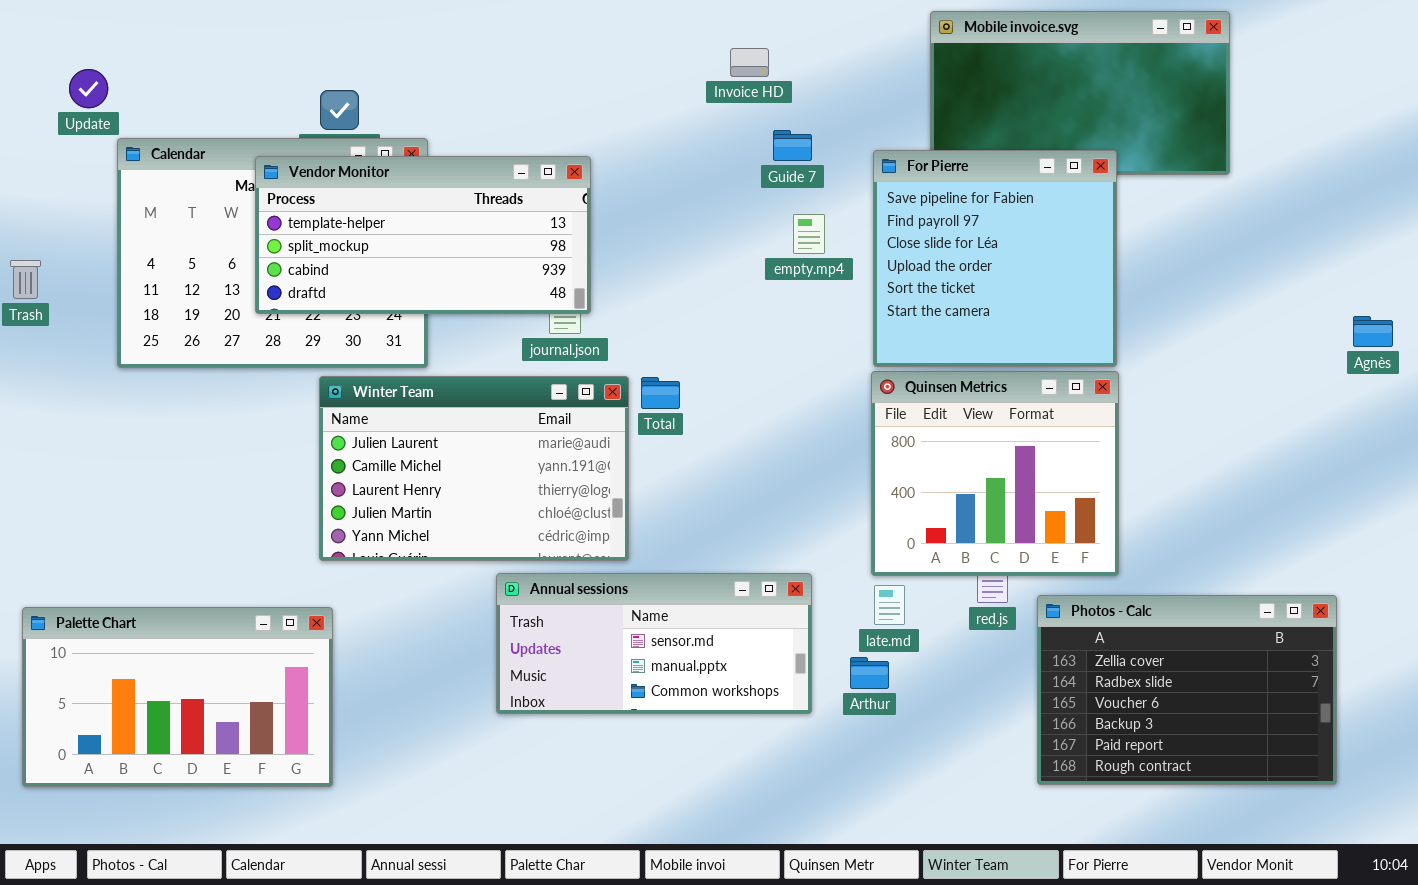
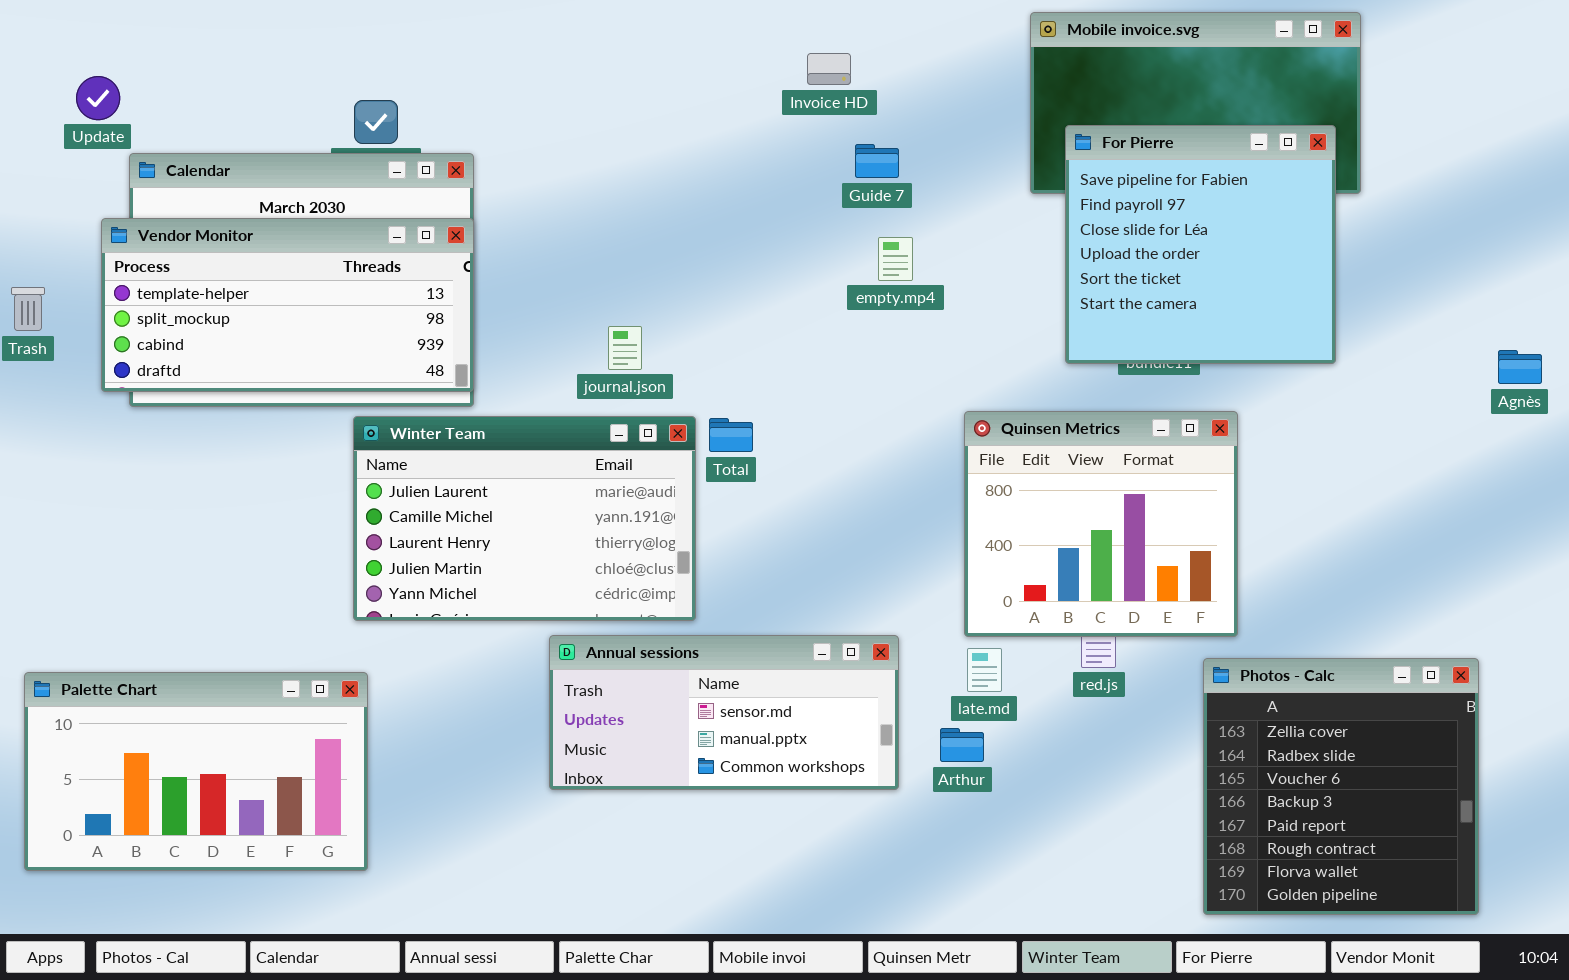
For Pierre: [873,150,1117,367] -> [1065,125,1336,364], moved
Vendor Monitor: [255,156,591,314] -> [101,218,474,392], moved
Photos - Calc: [1037,595,1337,785] -> [1203,658,1479,915], resized

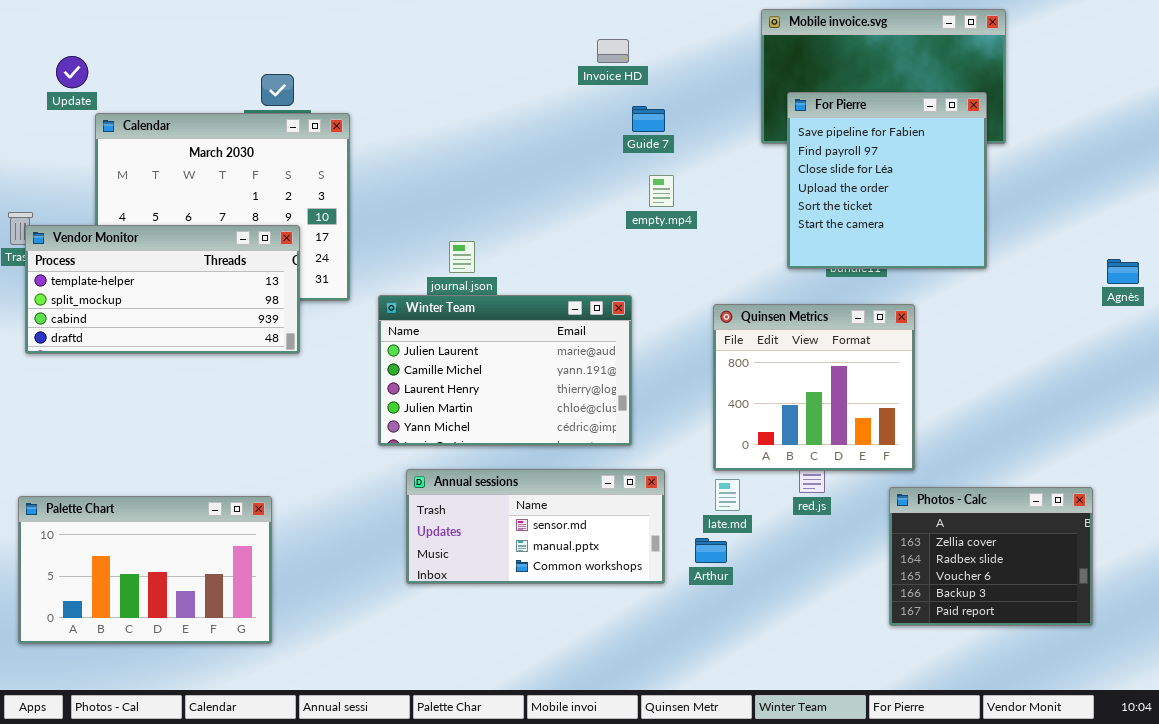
Vendor Monitor: [101,218,474,392] -> [25,225,300,354], moved
Winter Team: [353,416,696,621] -> [378,295,632,446], moved
Photos - Calc: [1203,658,1479,915] -> [889,487,1093,626], resized

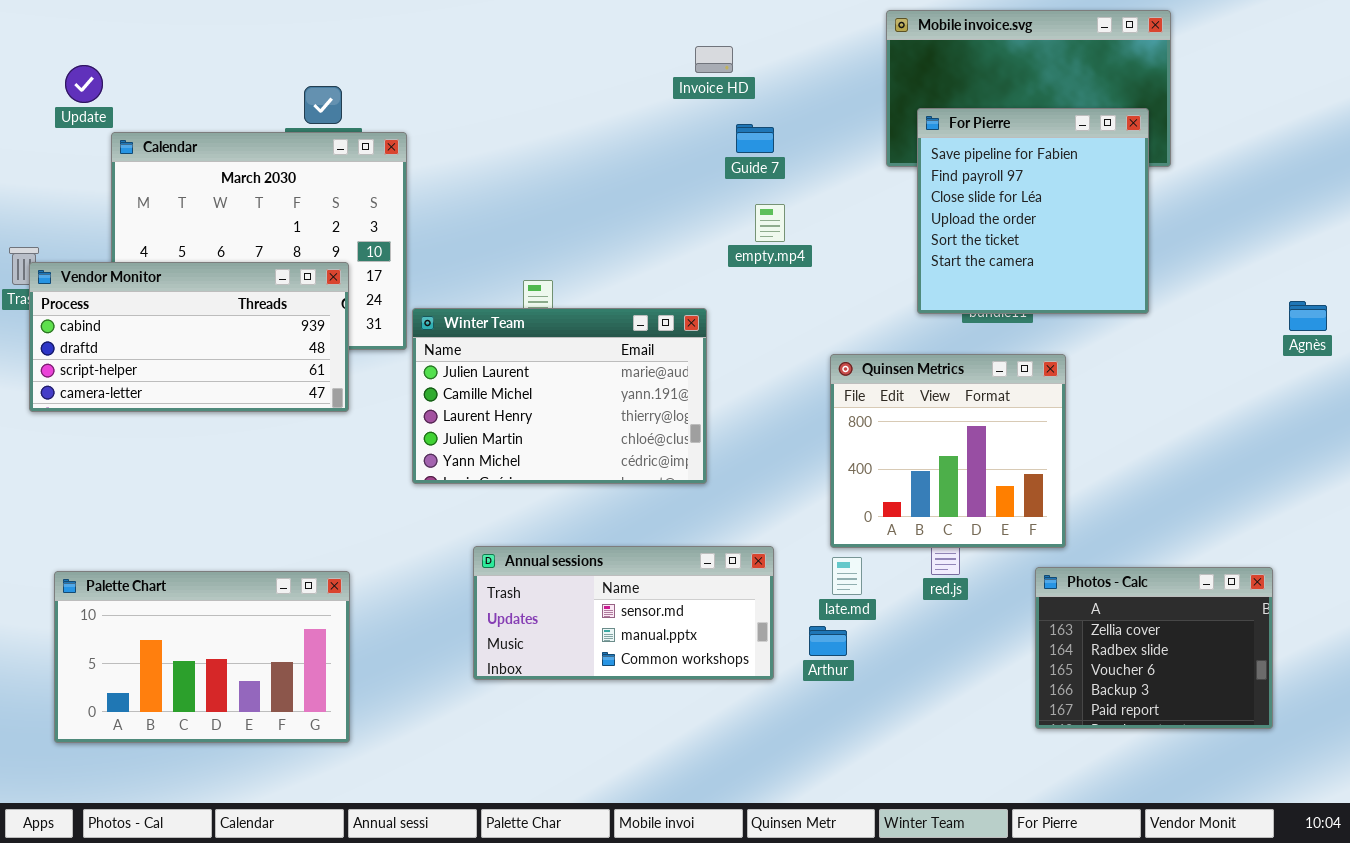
Vendor Monitor: [25,225,300,354] -> [29,262,349,412], scrolled down 2 rows
Winter Team: [378,295,632,446] -> [412,308,707,484], moved
Palette Chart: [18,496,272,644] -> [54,571,350,743], moved

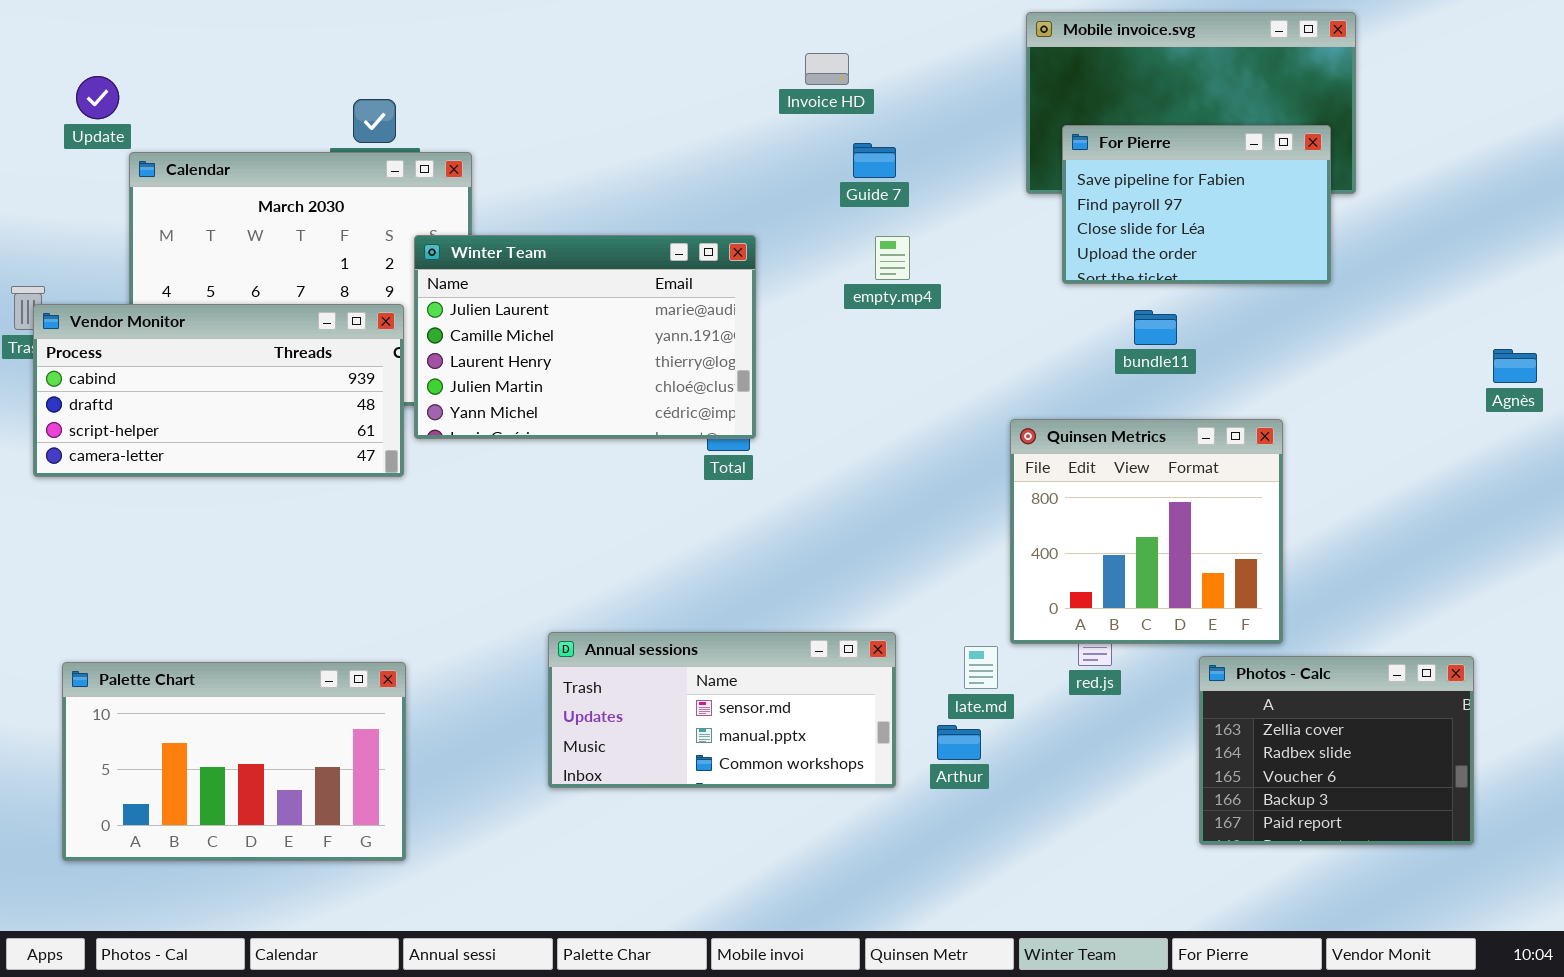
For Pierre: [917,108,1149,314] -> [1062,125,1331,284], resized
Winter Team: [412,308,707,484] -> [414,235,756,439], moved
Quinsen Metrics: [830,354,1066,548] -> [1010,419,1283,644], moved

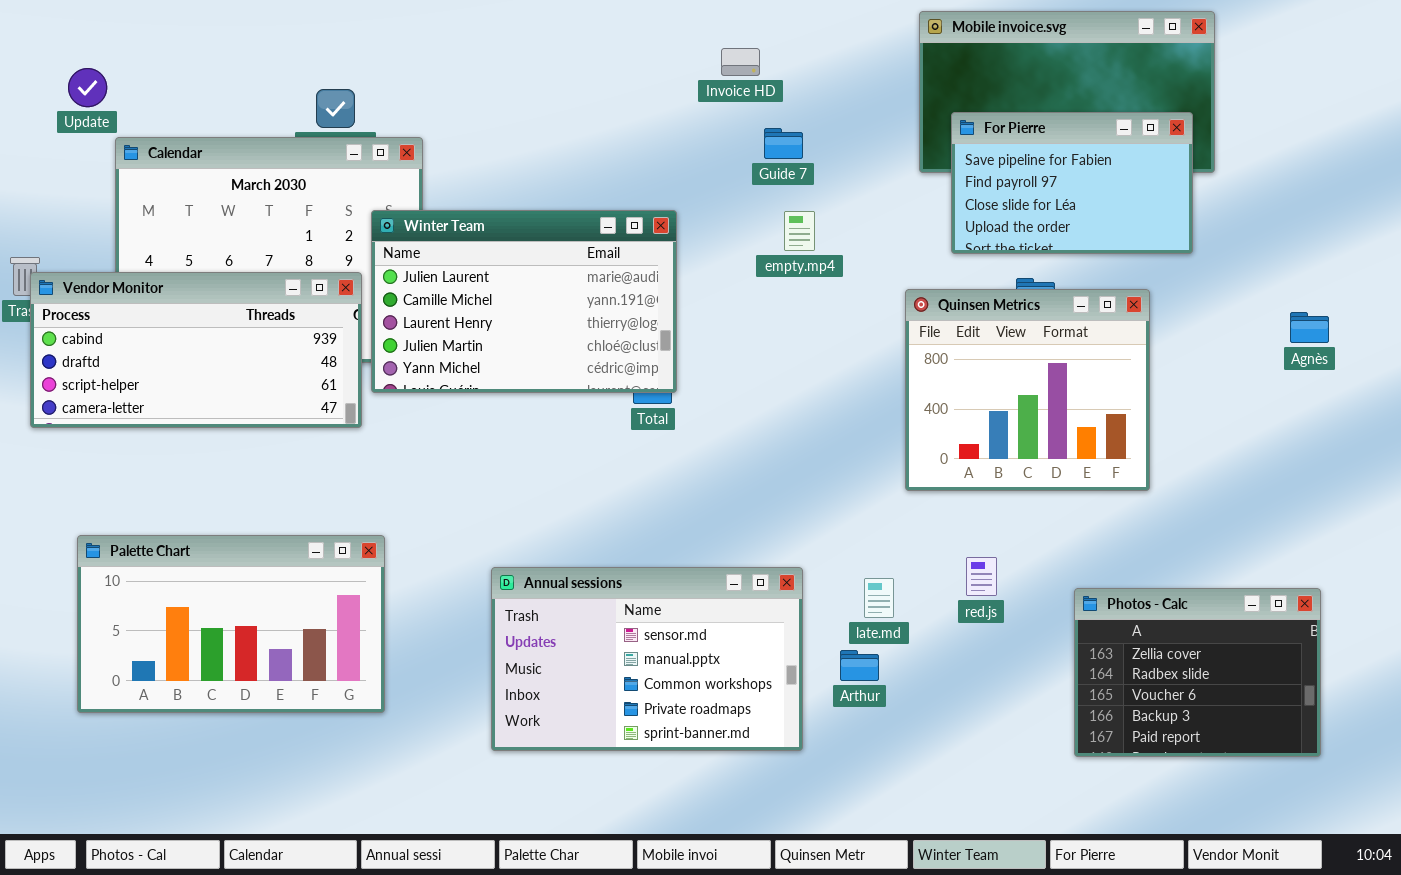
Agnès: [1493,349,1537,383] -> [1290,312,1329,343], moved
Quinsen Metrics: [1010,419,1283,644] -> [905,289,1150,491], moved
Annual sessions: [548,632,896,788] -> [491,567,803,751], resized
Palette Chart: [62,662,406,861] -> [77,535,385,713], moved

